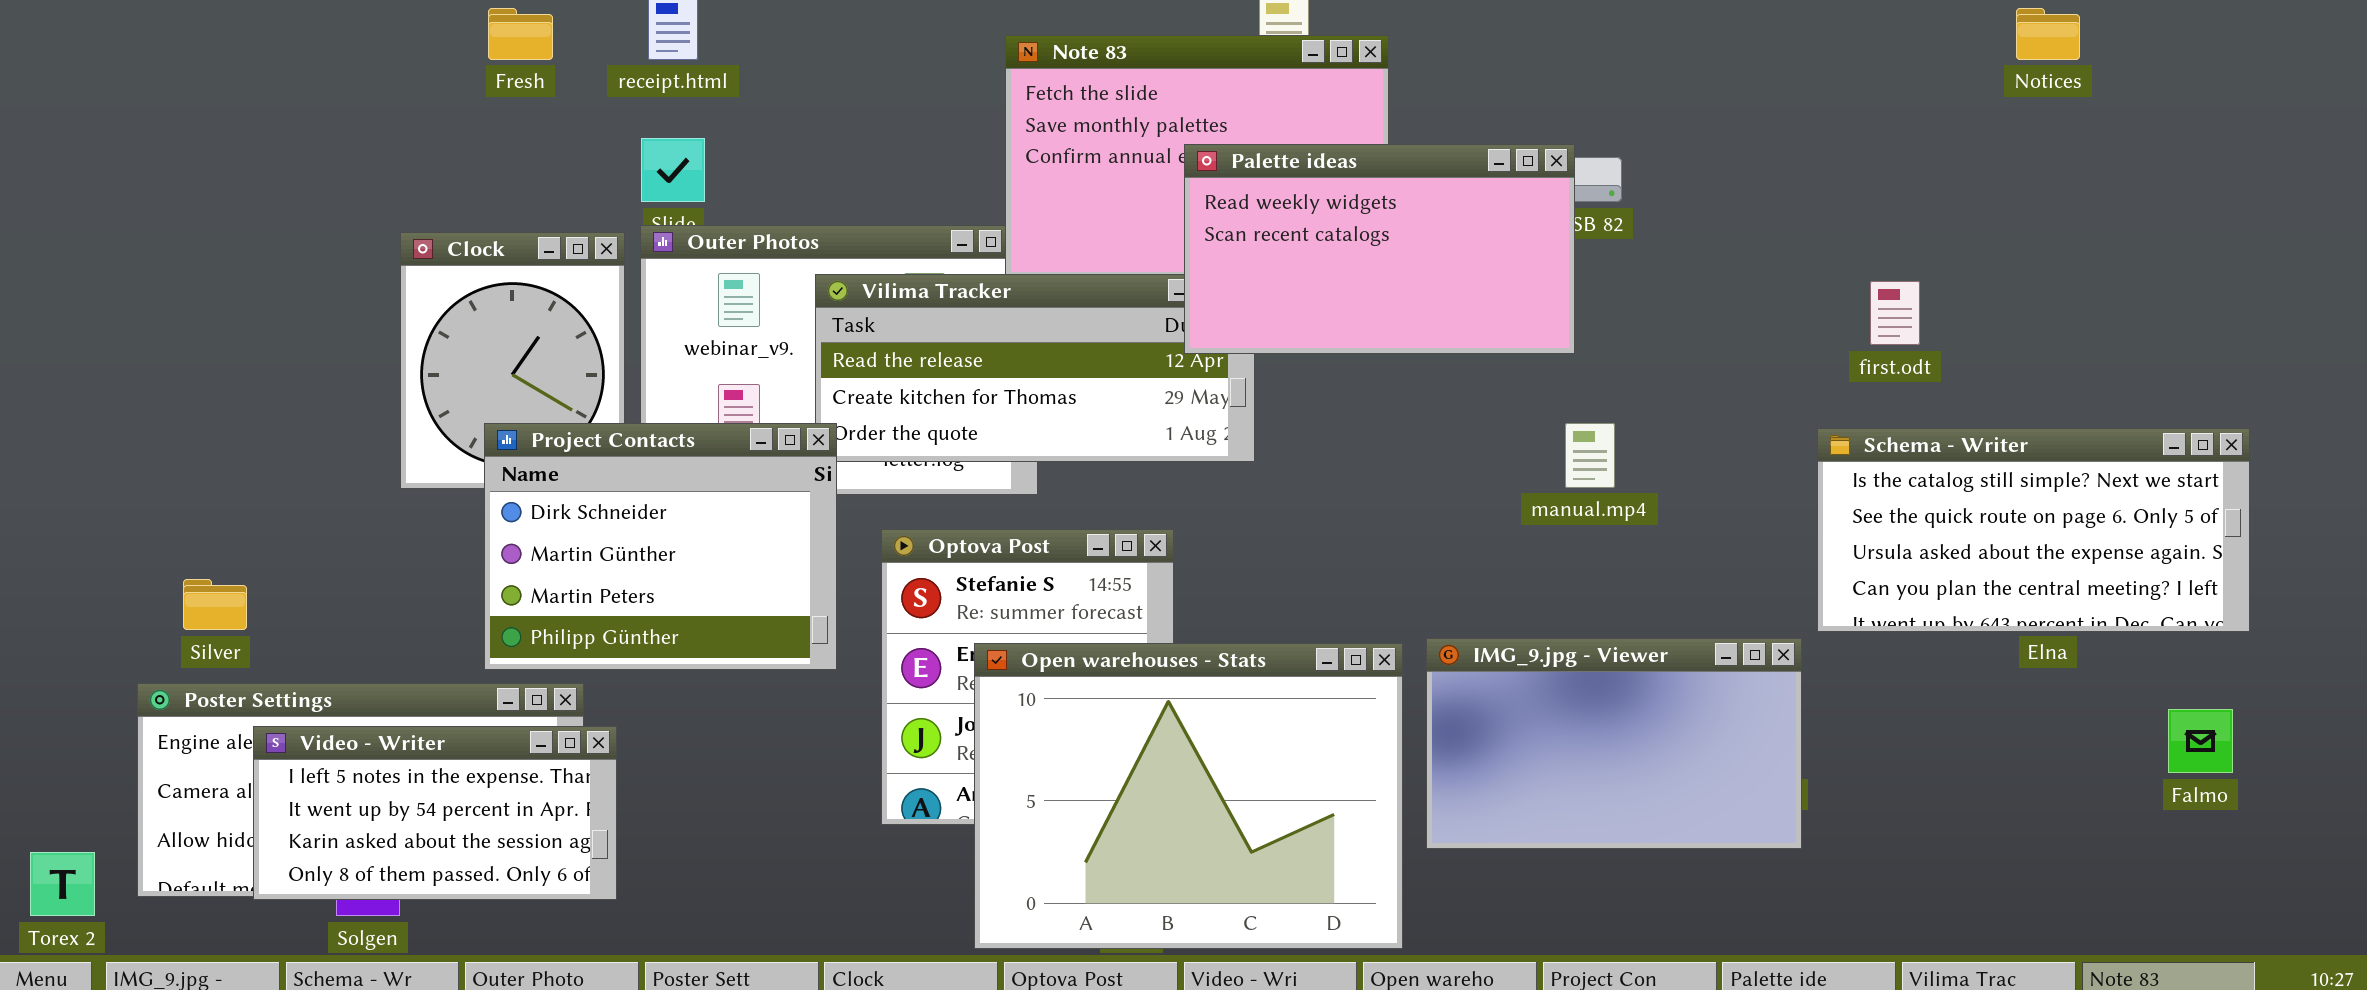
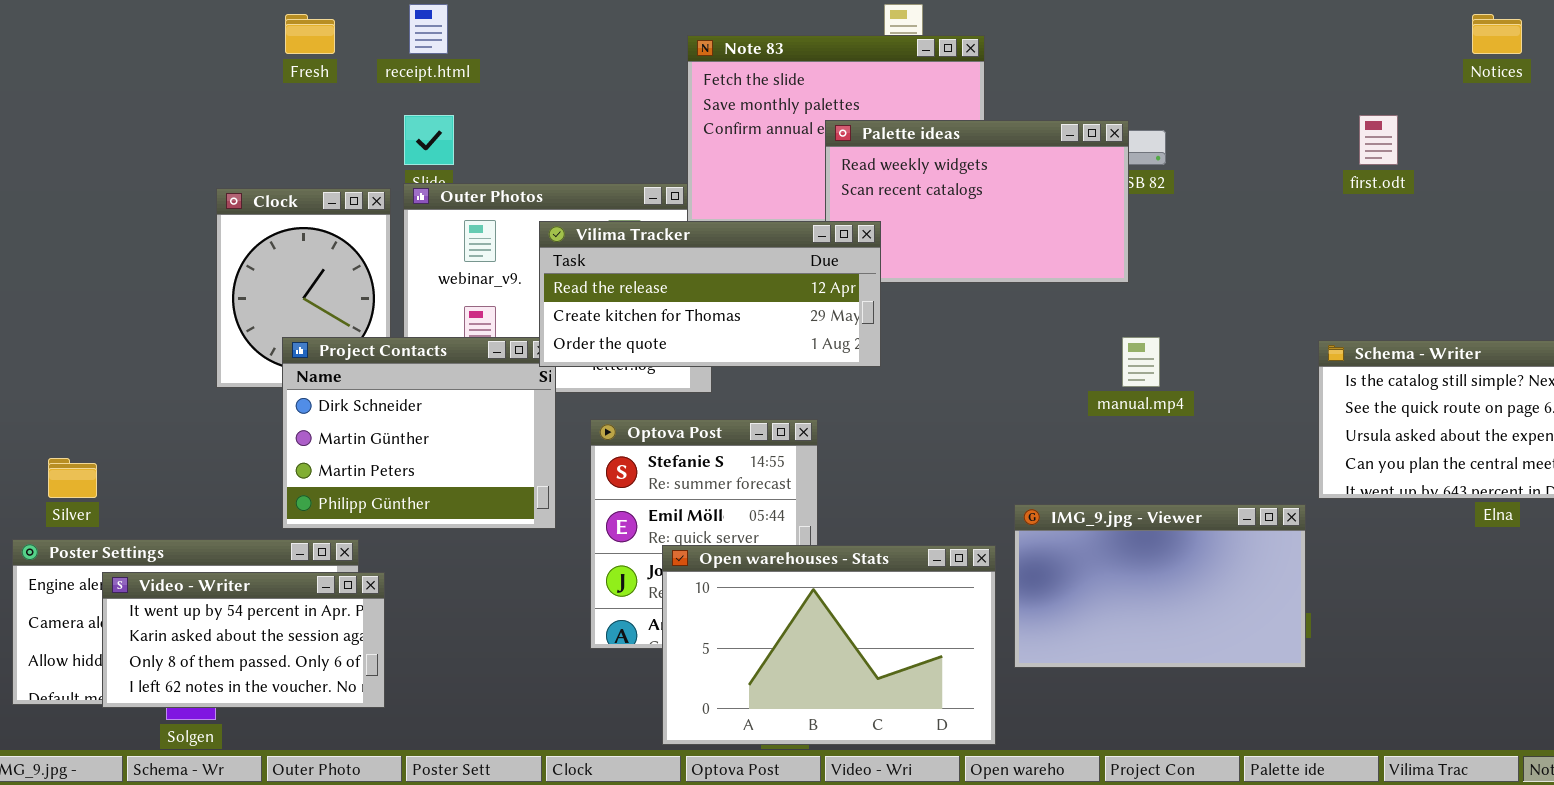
Vilima Tracker: [815,274,1255,462] -> [539,221,881,367], raised
first.odt: [1870,281,1920,345] -> [1359,115,1398,165], moved
Open warehouses - Stats: [974,643,1403,949] -> [662,545,996,745], resized
Video - Writer: [253,726,617,900] -> [102,572,385,708], scrolled down 1 row

